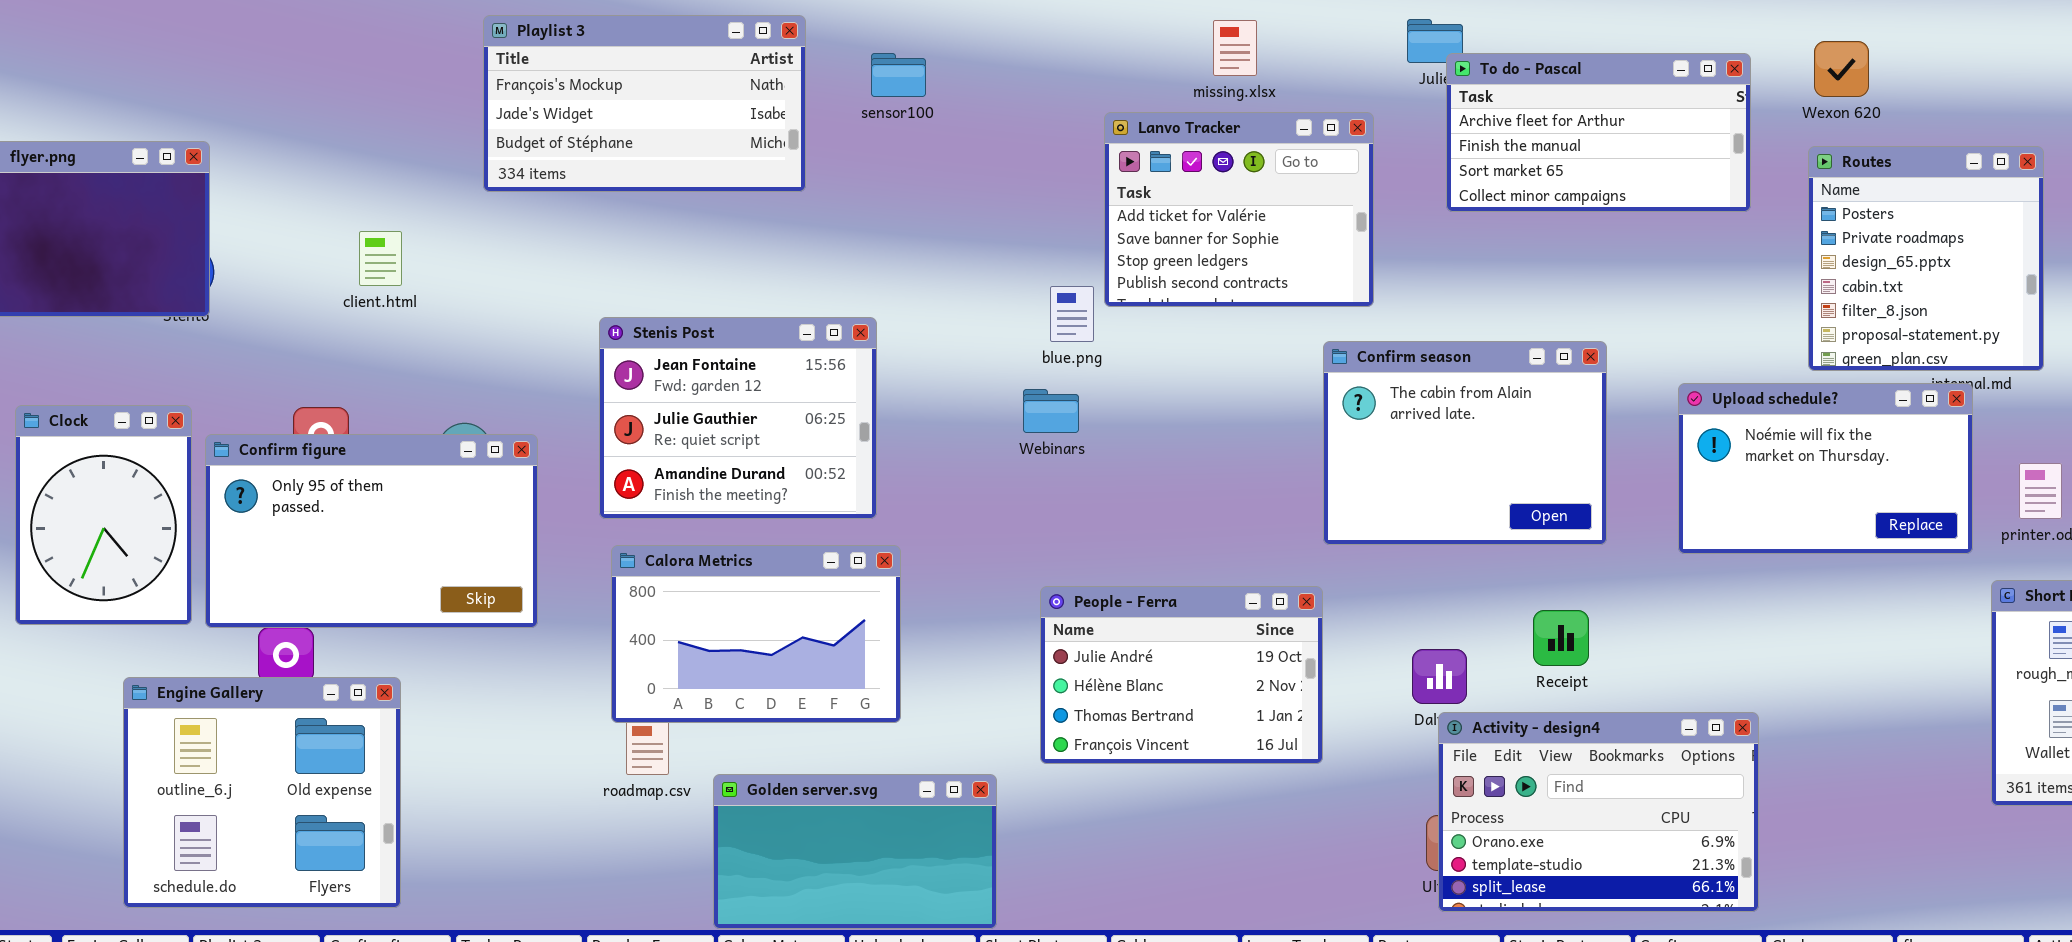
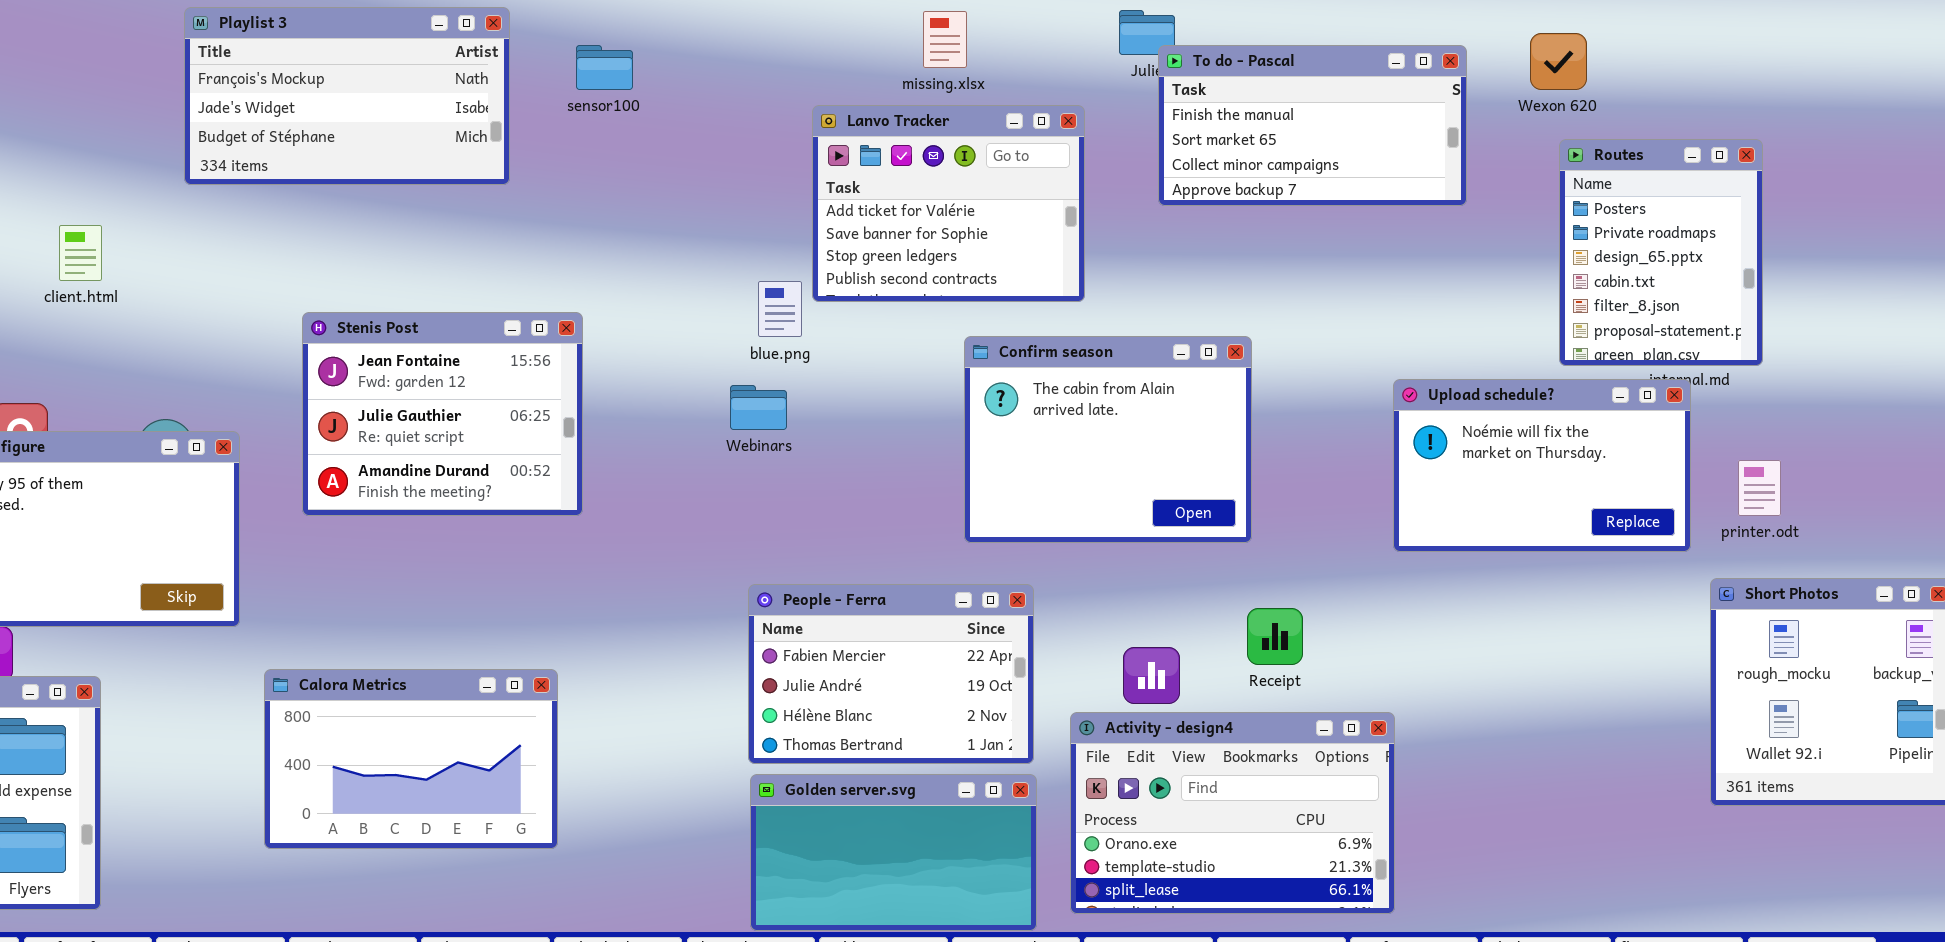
To do - Pascal: [1446,53,1751,212] -> [1158,45,1467,206], scrolled down 1 row
Routes: [1808,146,2044,371] -> [1559,139,1763,366], resized
Confirm season: [1323,341,1607,545] -> [964,336,1252,543], moved
Calora Metrics: [611,545,901,723] -> [264,669,558,849], moved
People - Ferra: [1040,586,1323,764] -> [748,584,1034,764], scrolled up 1 row
Activity - design4: [1438,712,1759,912] -> [1070,712,1395,914], moved
Golden server.svg: [713,774,997,929] -> [750,774,1037,931], moved

